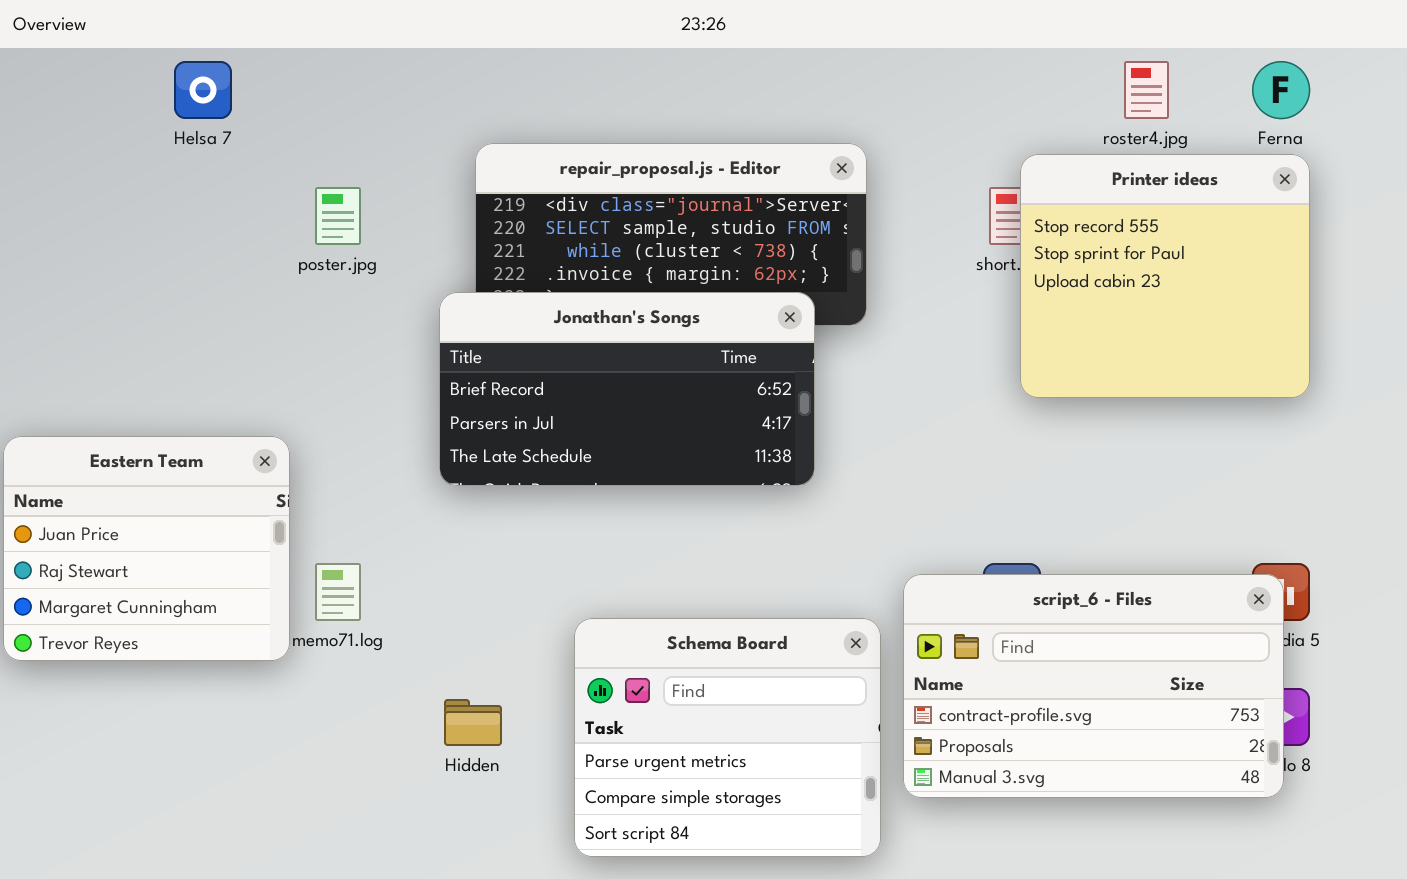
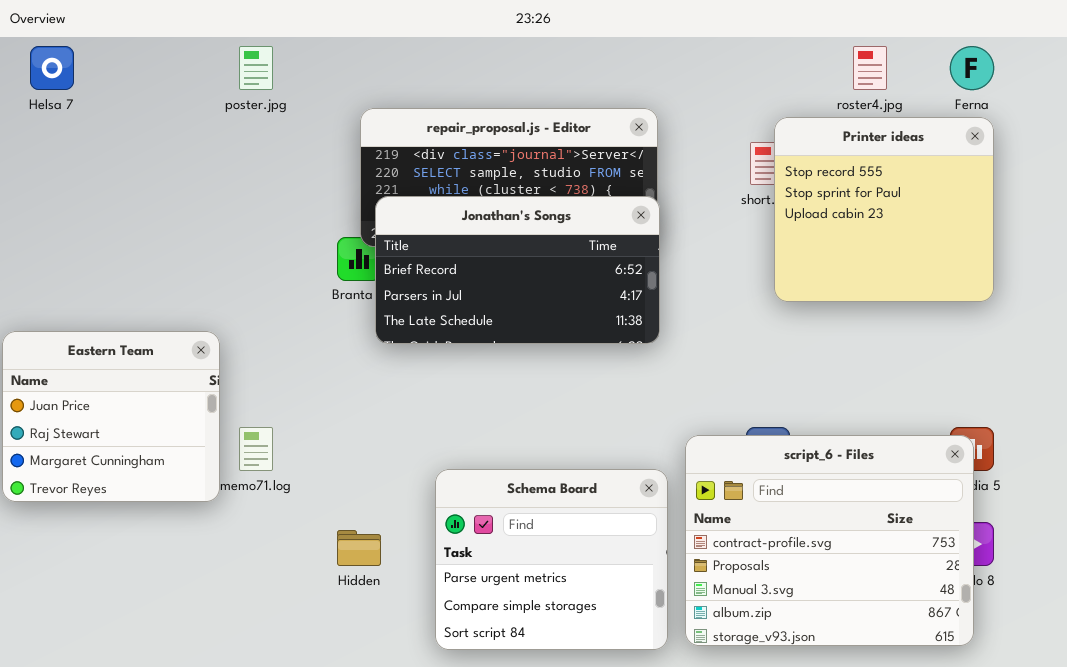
Helsa 7: [174,61,232,119] -> [30,46,74,90], moved
poster.jpg: [315,187,361,245] -> [239,46,273,90], moved
Jonathan's Songs: [439,292,815,486] -> [375,196,660,344], moved
script_6 - Files: [903,574,1284,798] -> [685,435,974,646], resized

